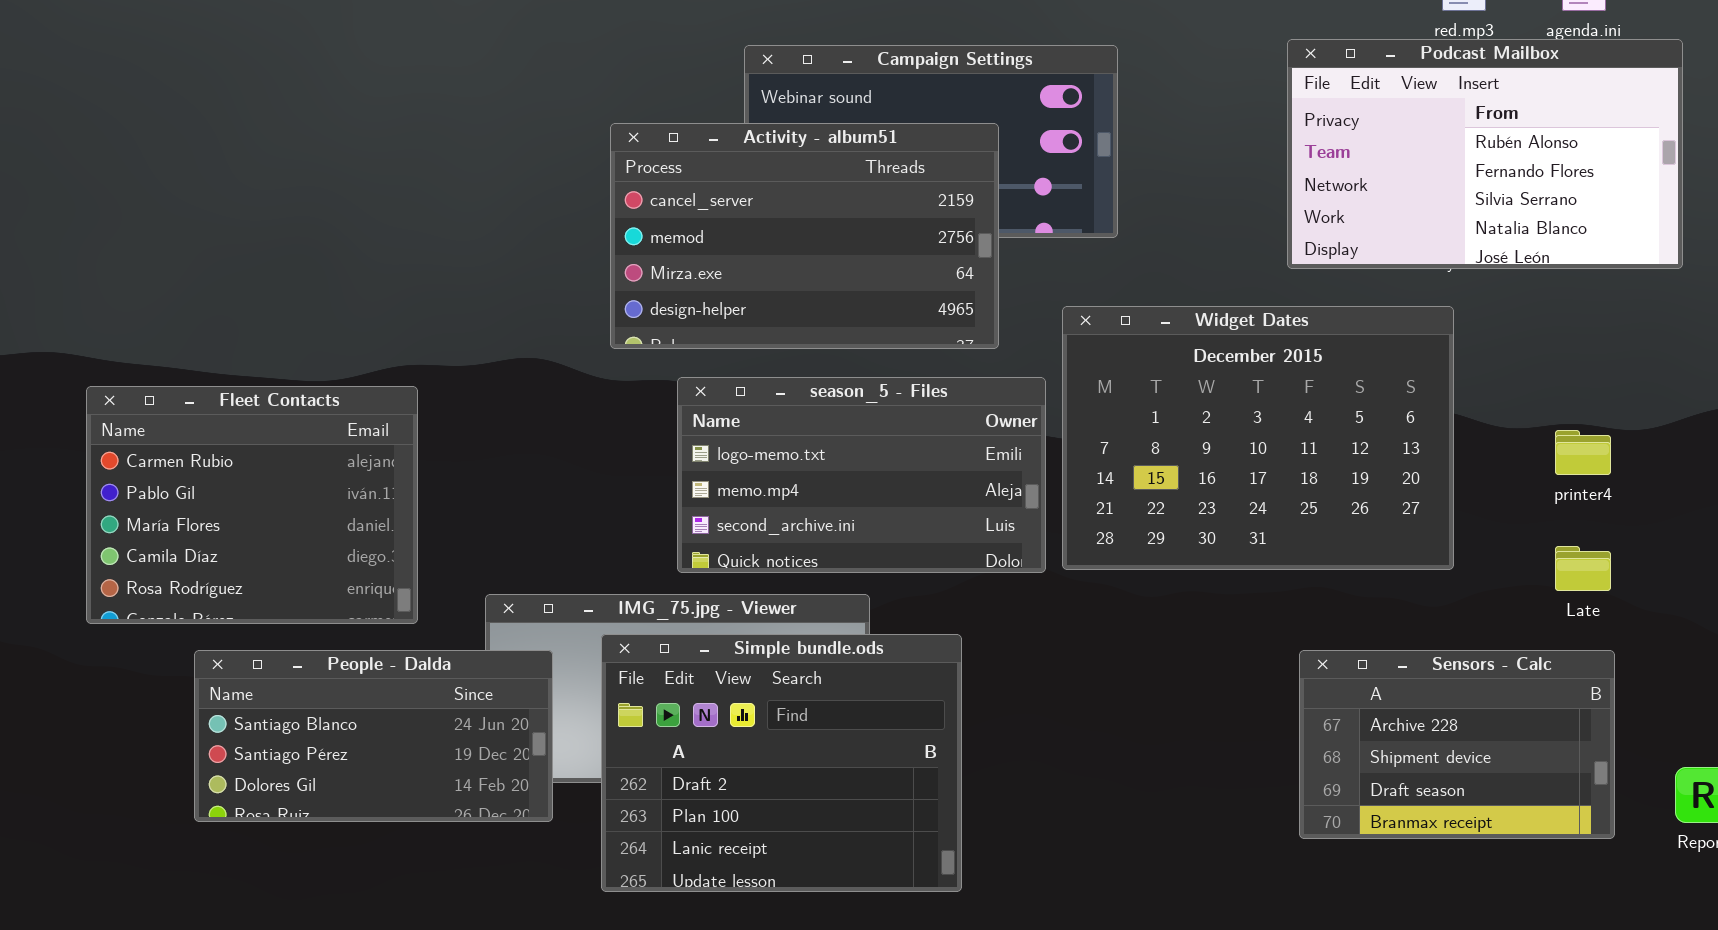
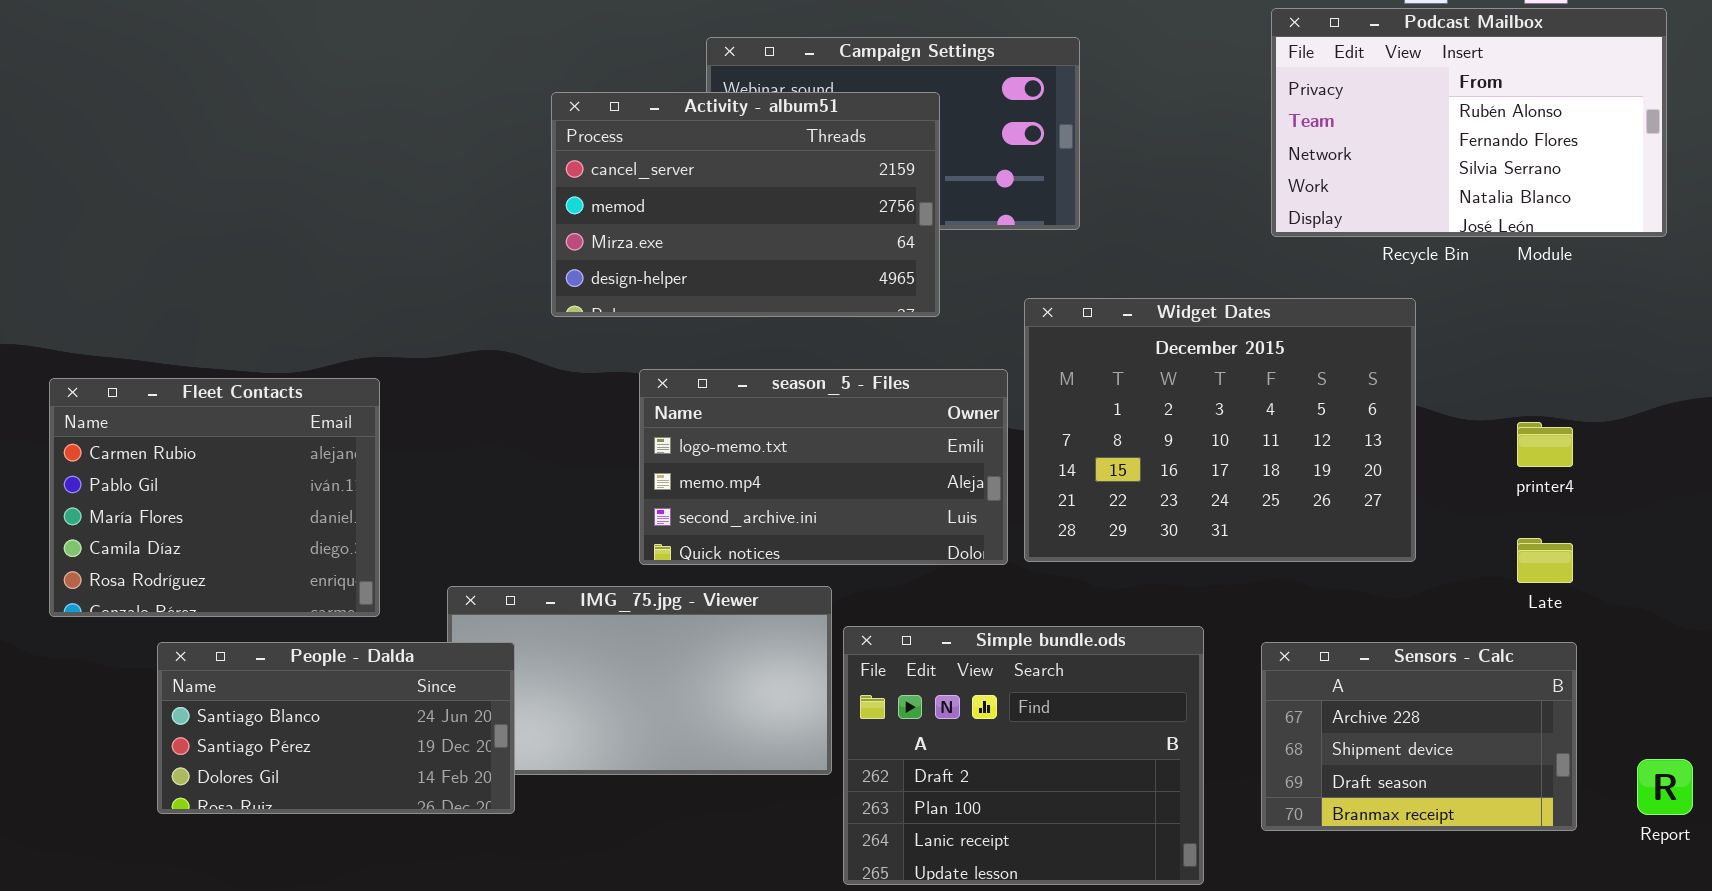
Podcast Mailbox: [1287,39,1683,269] -> [1271,8,1667,237], moved
Activity - album51: [610,123,999,349] -> [551,92,940,317], moved
Simple bundle.ods: [601,634,962,892] -> [843,626,1204,885], moved

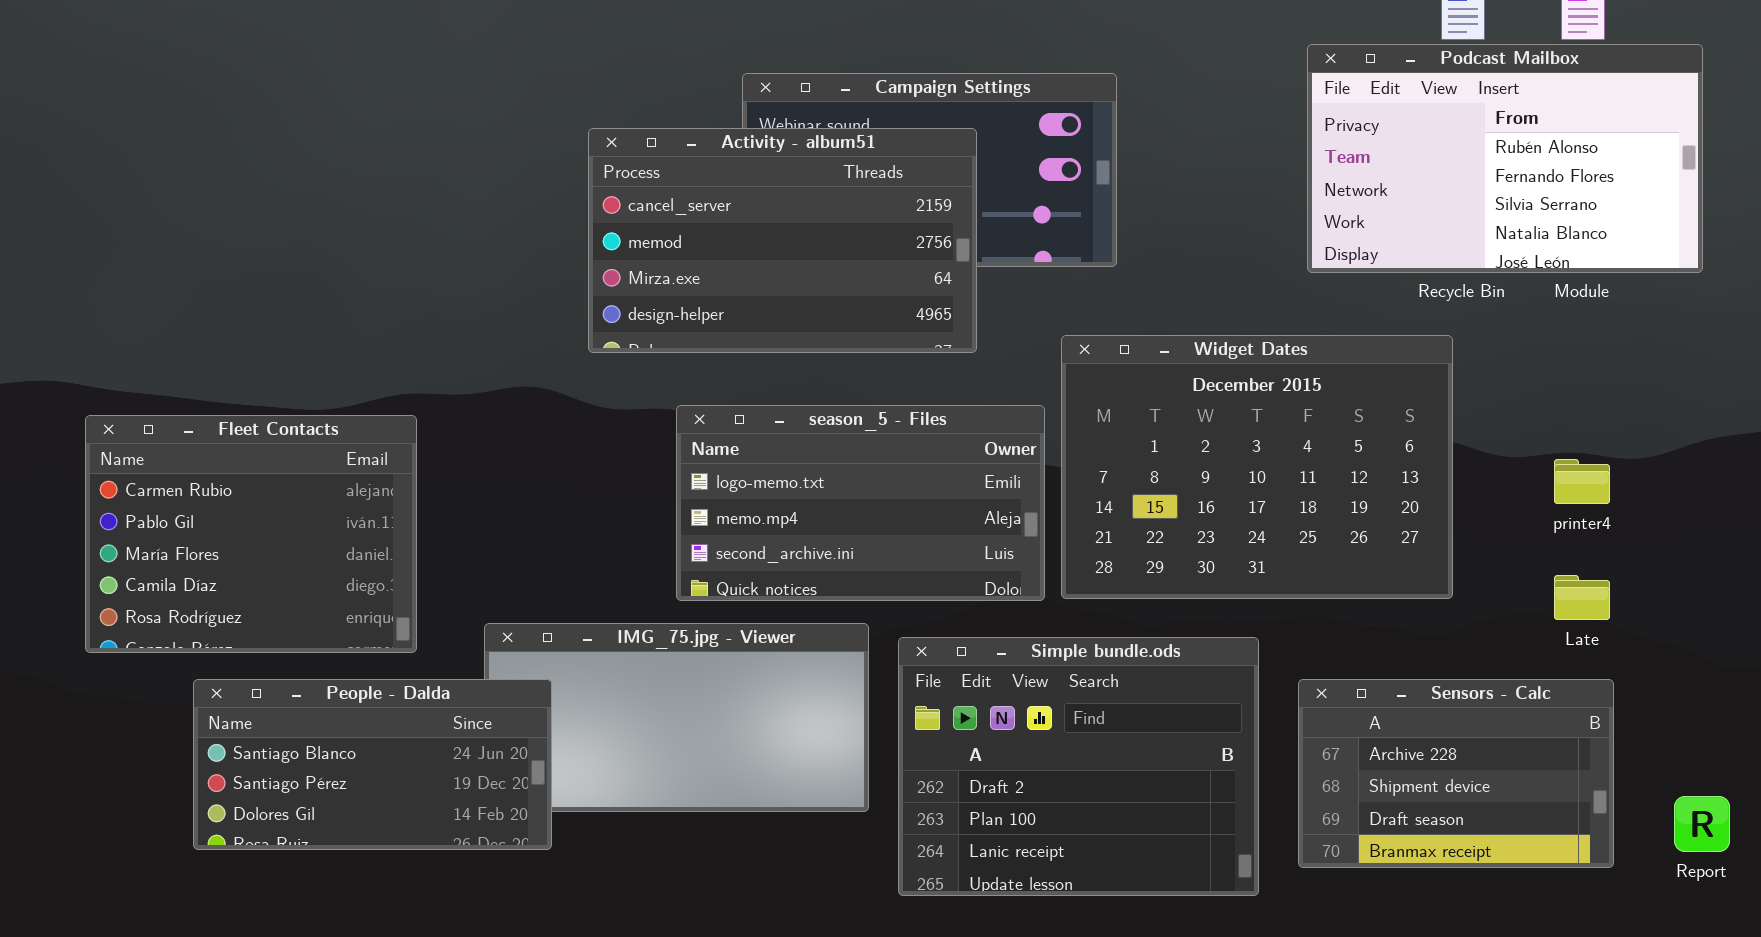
Simple bundle.ods: [843,626,1204,885] -> [898,637,1259,896], moved

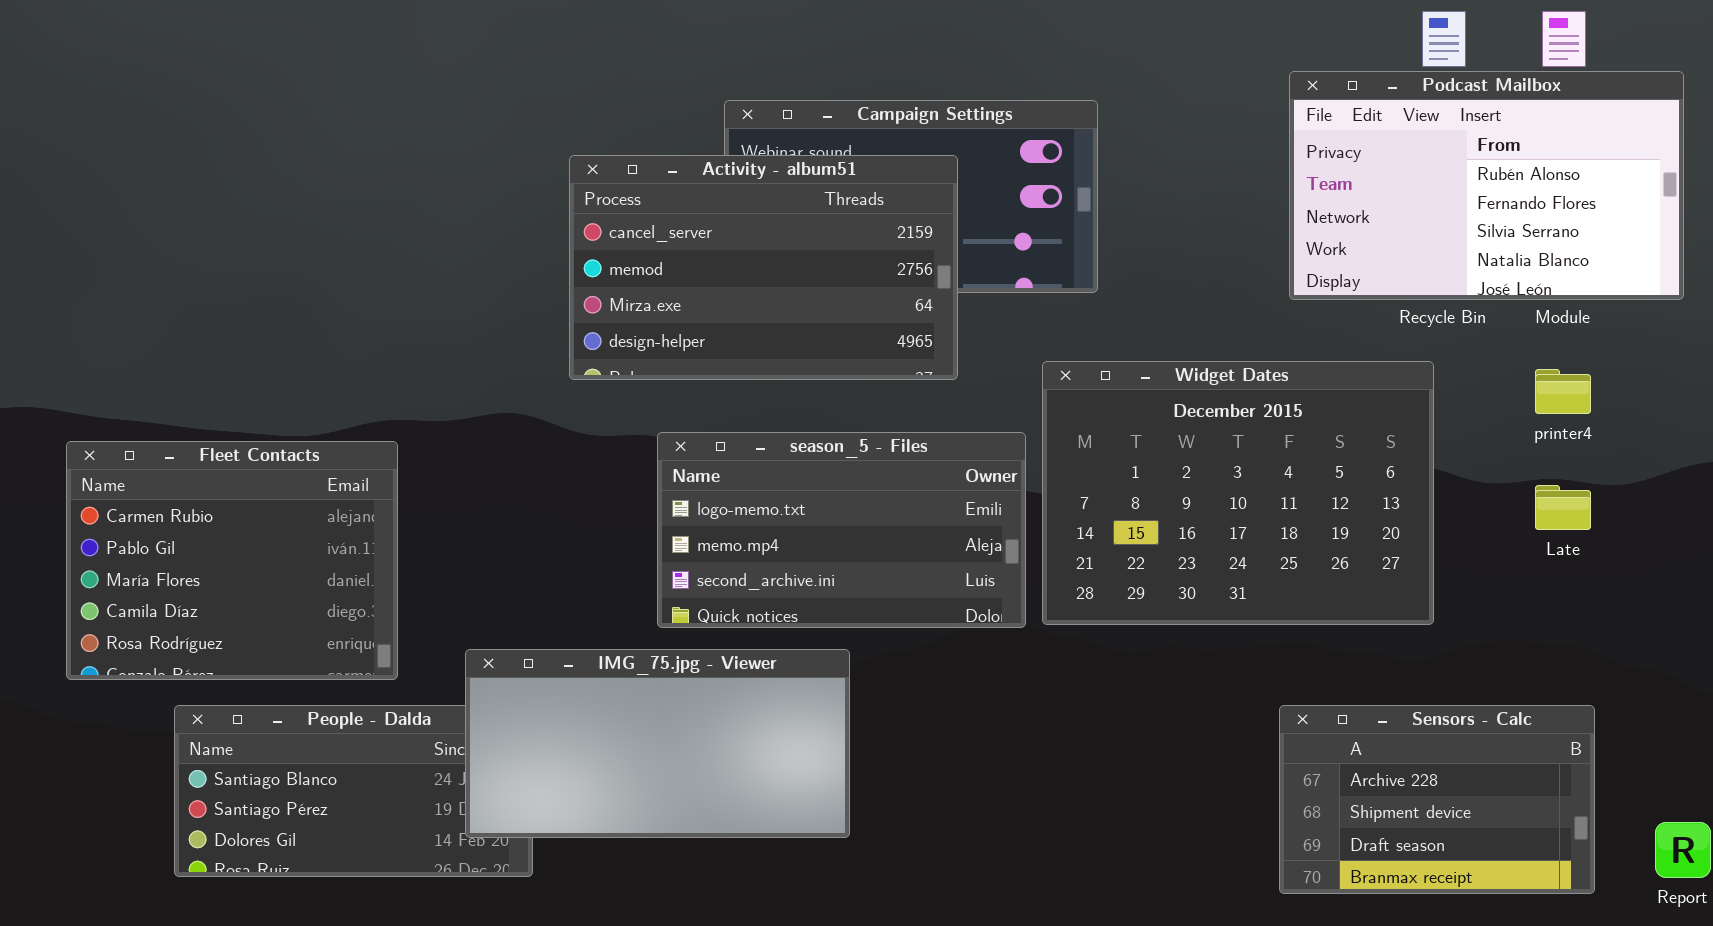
printer4: [1554,459,1610,504] -> [1535,369,1591,414], moved
Late: [1554,575,1610,620] -> [1535,485,1591,530], moved
IMG_75.jpg - Viewer: [484,623,869,812] -> [465,649,850,838], raised
Simple bundle.ods: [898,637,1259,896] -> none, closed

